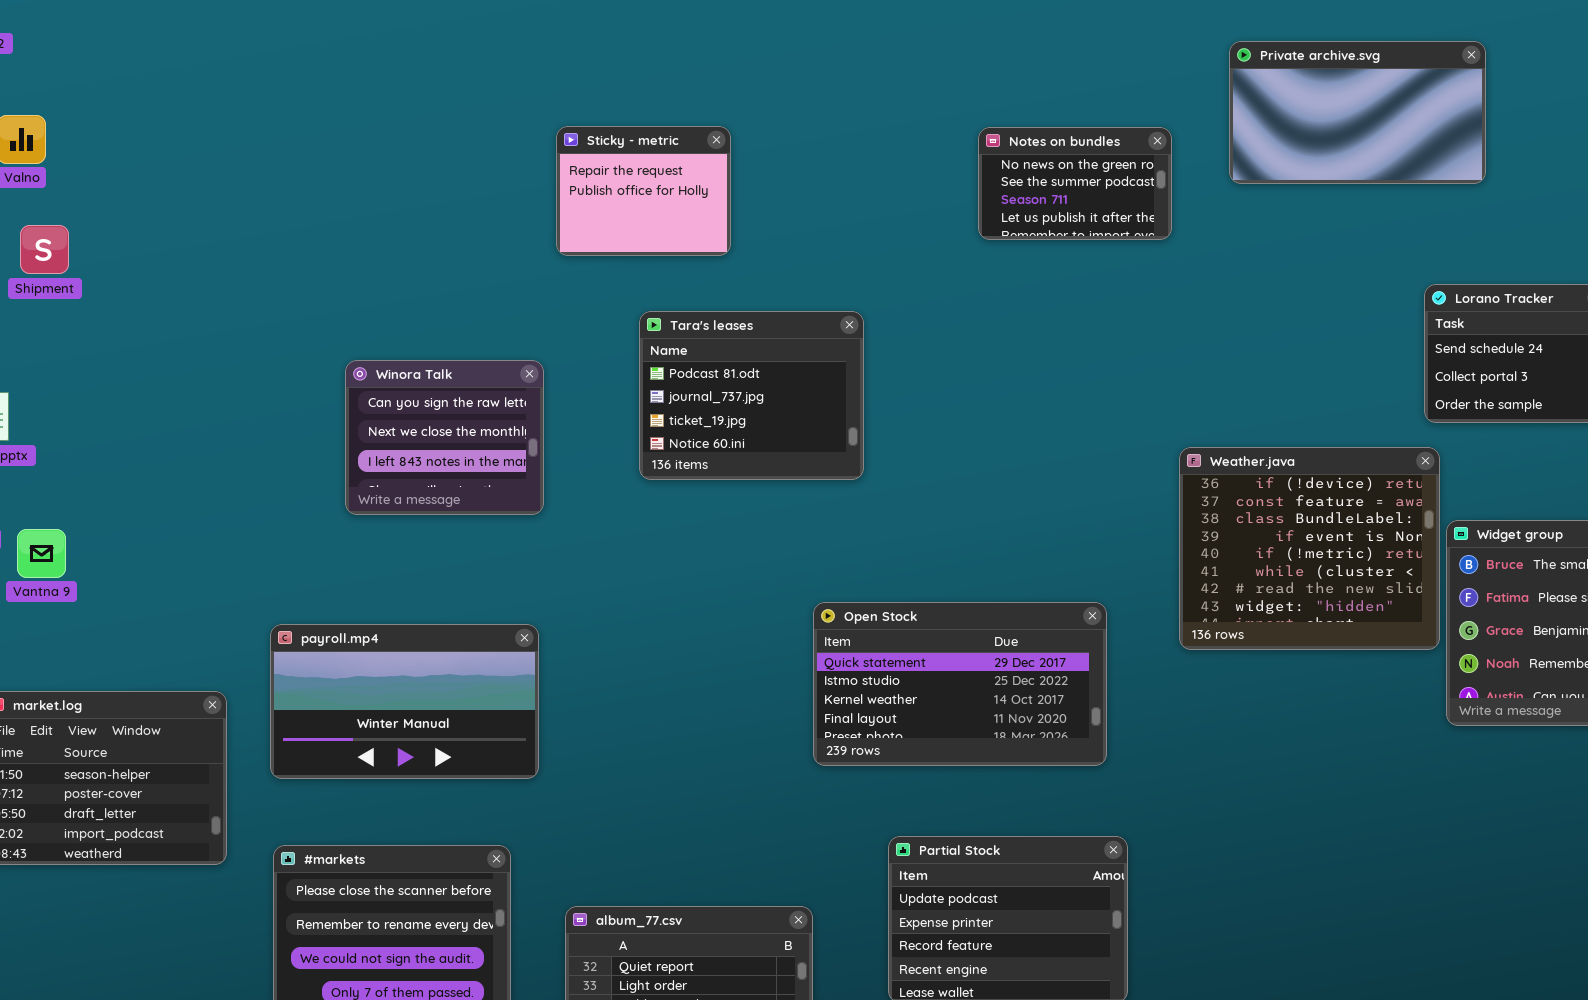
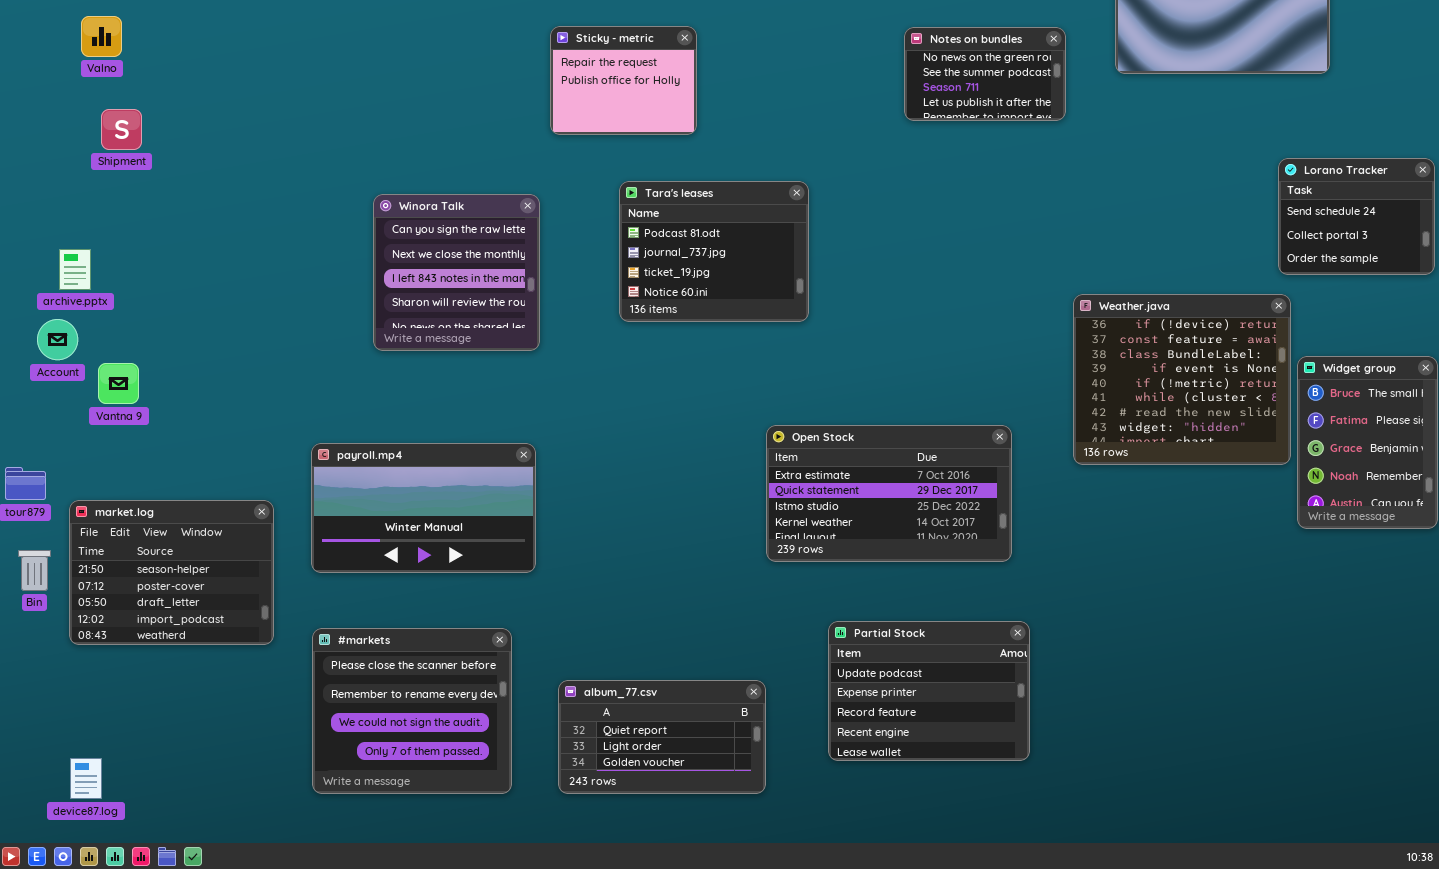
Winora Talk: [345,360,544,515] -> [373,194,540,351], resized
Open Stock: [813,602,1107,766] -> [766,425,1012,562], scrolled up 1 row

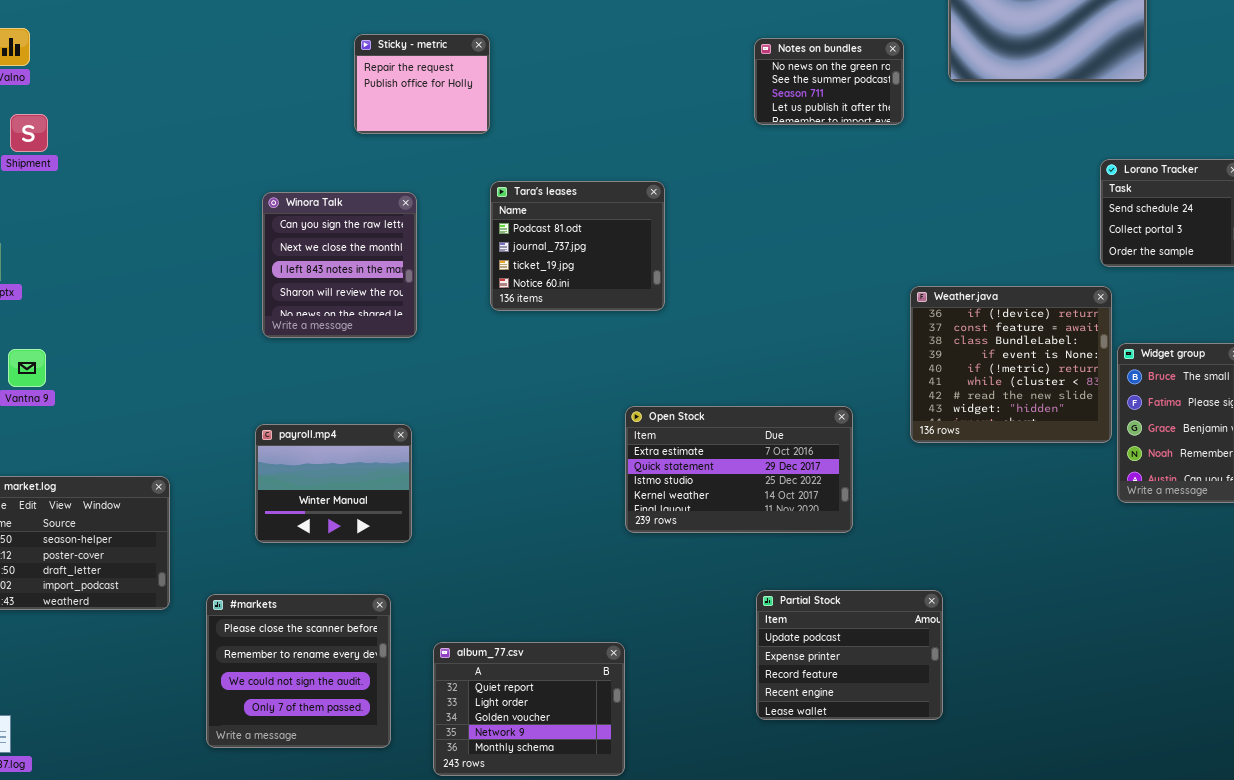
Sticky - metric: [550,26,697,135] -> [354,34,490,134], moved
payroll.mp4: [311,443,536,573] -> [255,424,412,543], resized
Partial Stock: [828,621,1030,761] -> [756,590,943,720], moved
album_77.csv: [558,680,766,794] -> [433,642,625,776], resized

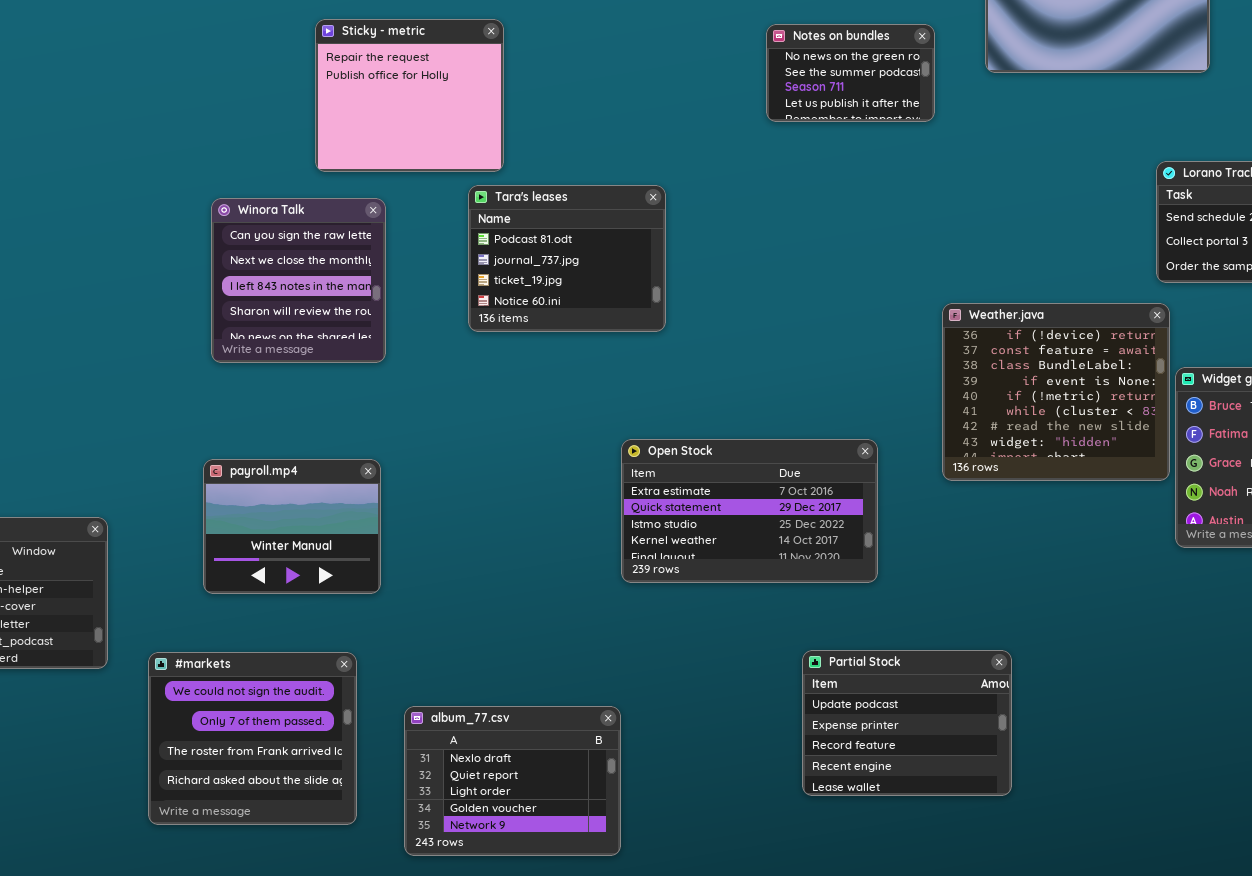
Sticky - metric: [354,34,490,134] -> [315,19,504,172], resized
Partial Stock: [756,590,943,720] -> [802,650,1012,796], moved
#markets: [206,594,391,748] -> [148,652,357,825], scrolled down 2 rows
album_77.csv: [433,642,625,776] -> [404,706,621,856], scrolled up 1 row

